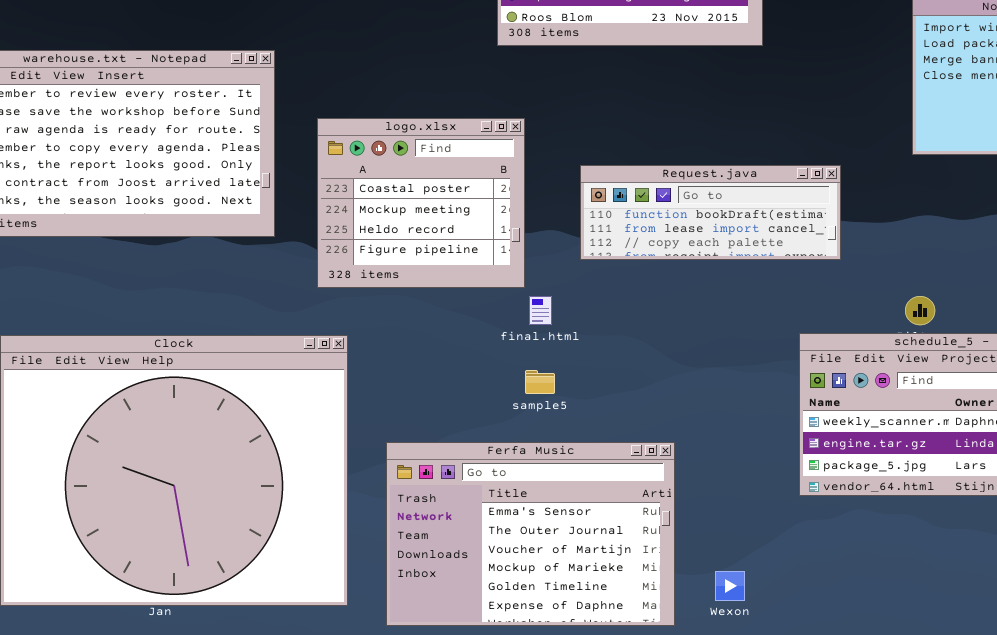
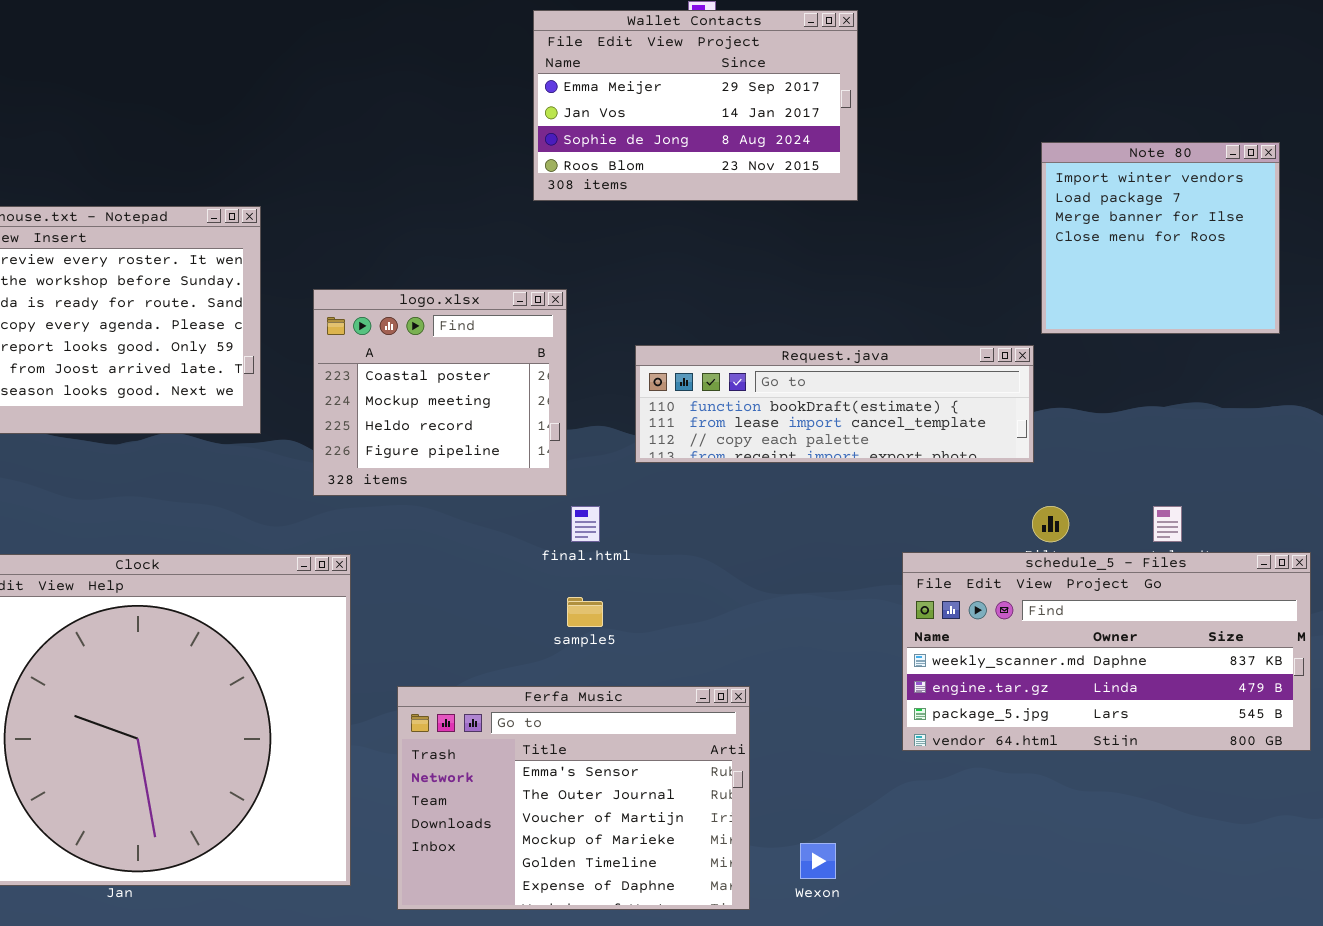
Request.java: [580,165,841,260] -> [635,345,1034,463], resized

